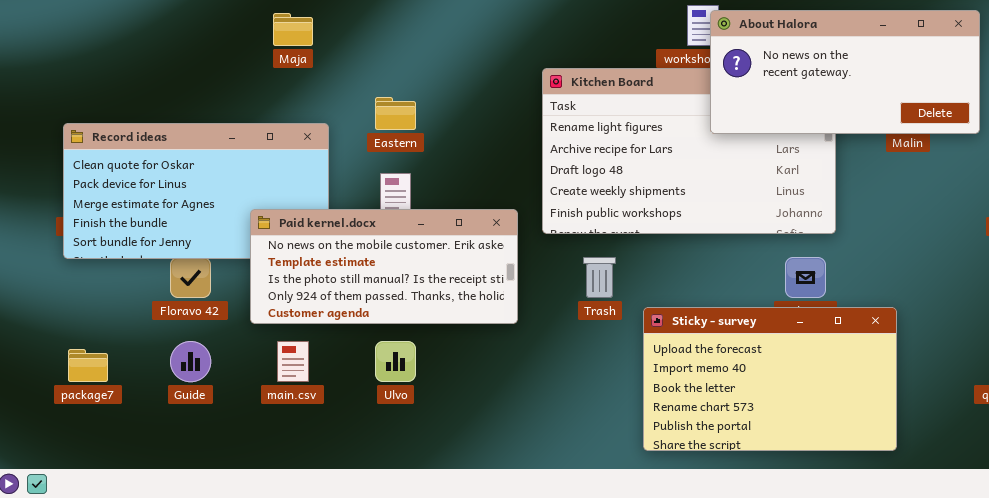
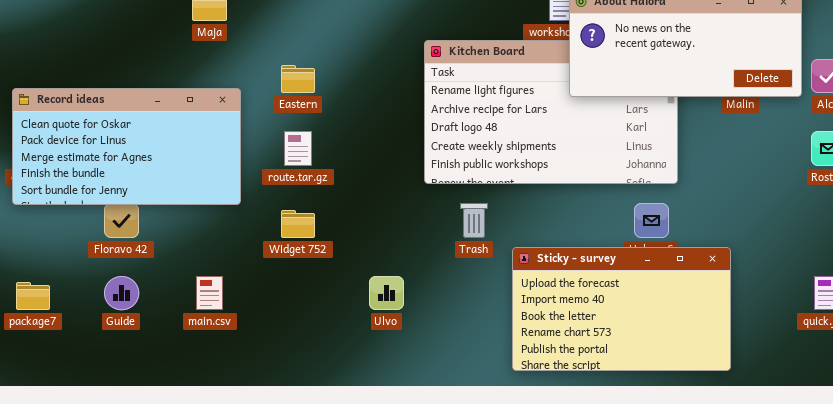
Paid kernel.docx: [250,209,518,324] -> none, closed
Ulvo: [375,341,416,382] -> [369,276,404,310], moved

